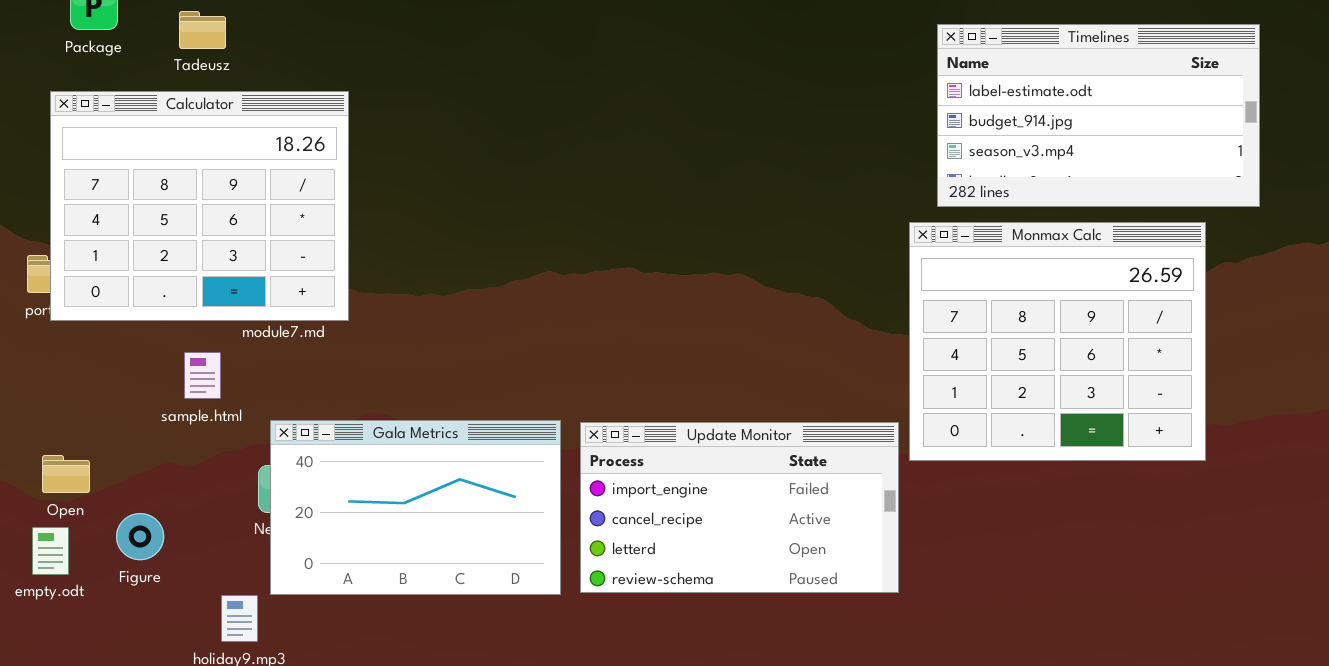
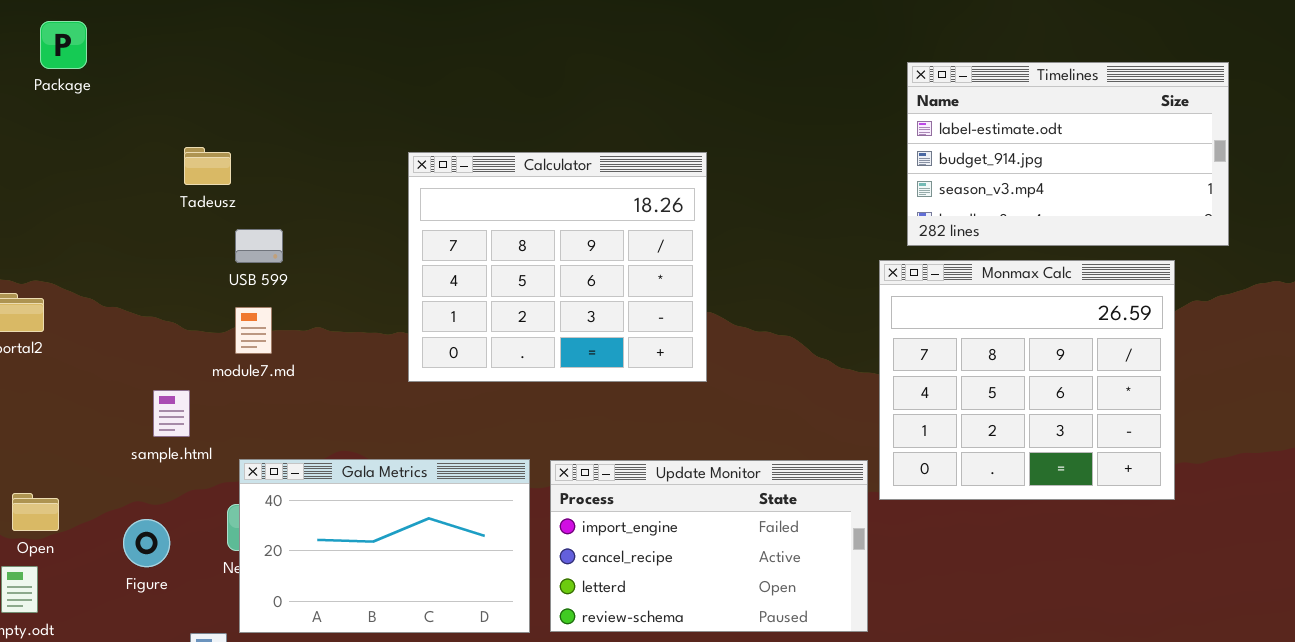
Tadeusz: [179,11,226,49] -> [184,147,231,185], moved
Calculator: [50,91,349,321] -> [408,152,707,382], moved
Figure: [116,513,164,560] -> [123,519,170,567], moved

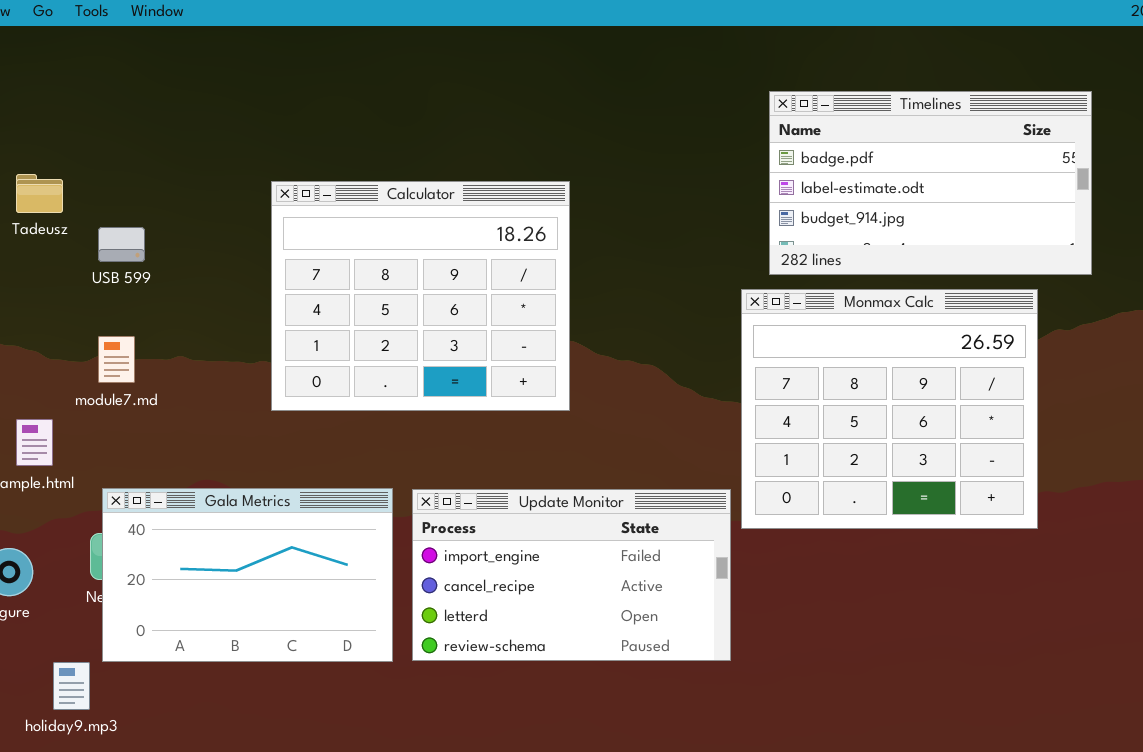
Timelines: [907,62,1229,246] -> [769,91,1092,275], scrolled up 1 row
Tadeusz: [184,147,231,185] -> [16,174,63,213], moved
USB 599: [235,229,283,263] -> [98,227,145,262], moved

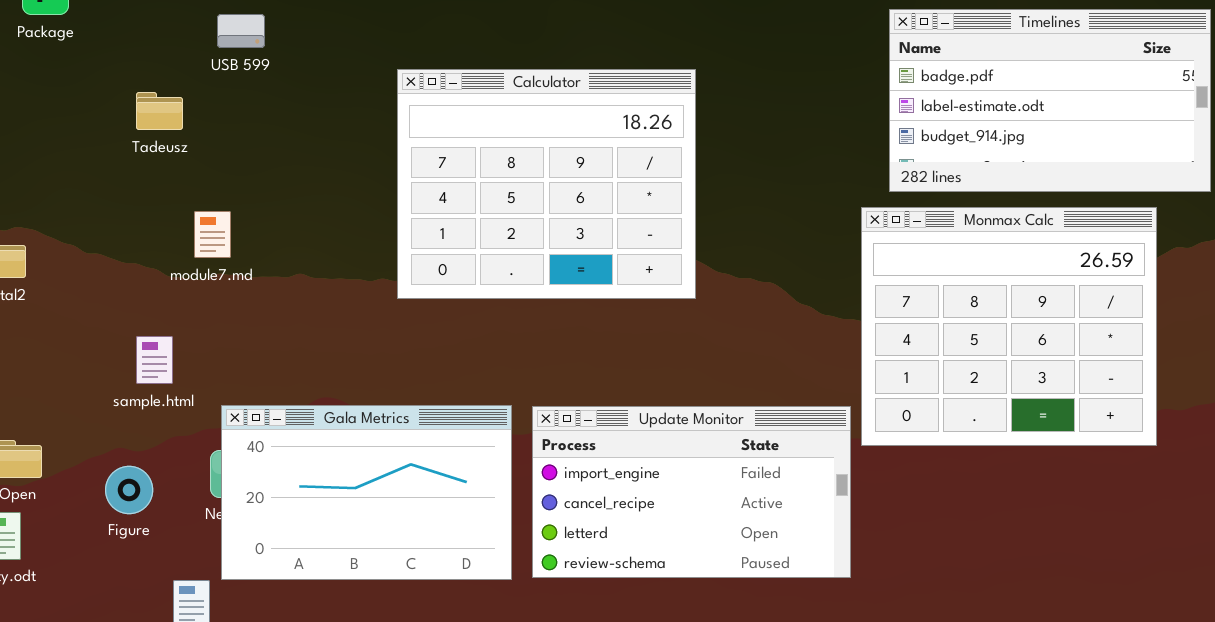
Calculator: [271,181,570,411] -> [397,69,696,299], moved
USB 599: [98,227,145,262] -> [217,14,265,48], moved
module7.md: [98,336,135,383] -> [194,211,231,258], moved

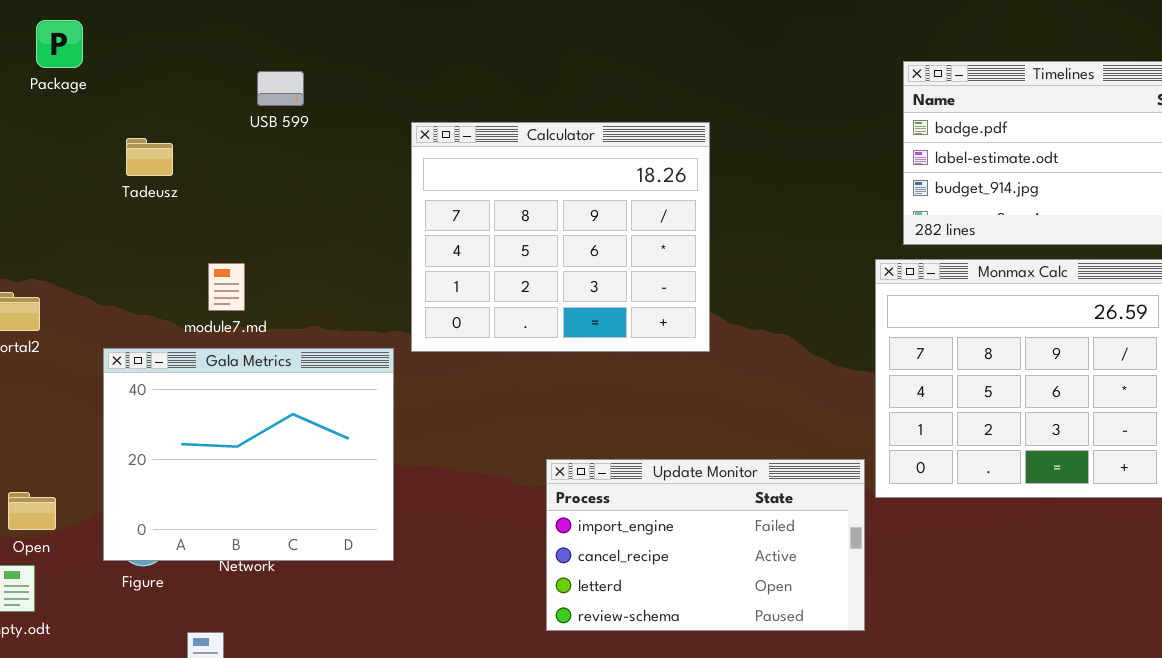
USB 599: [217,14,265,48] -> [257,71,304,106], moved
Tadeusz: [136,92,183,130] -> [126,138,173,176], moved
Gala Metrics: [221,405,512,580] -> [103,348,394,561], moved, resized

